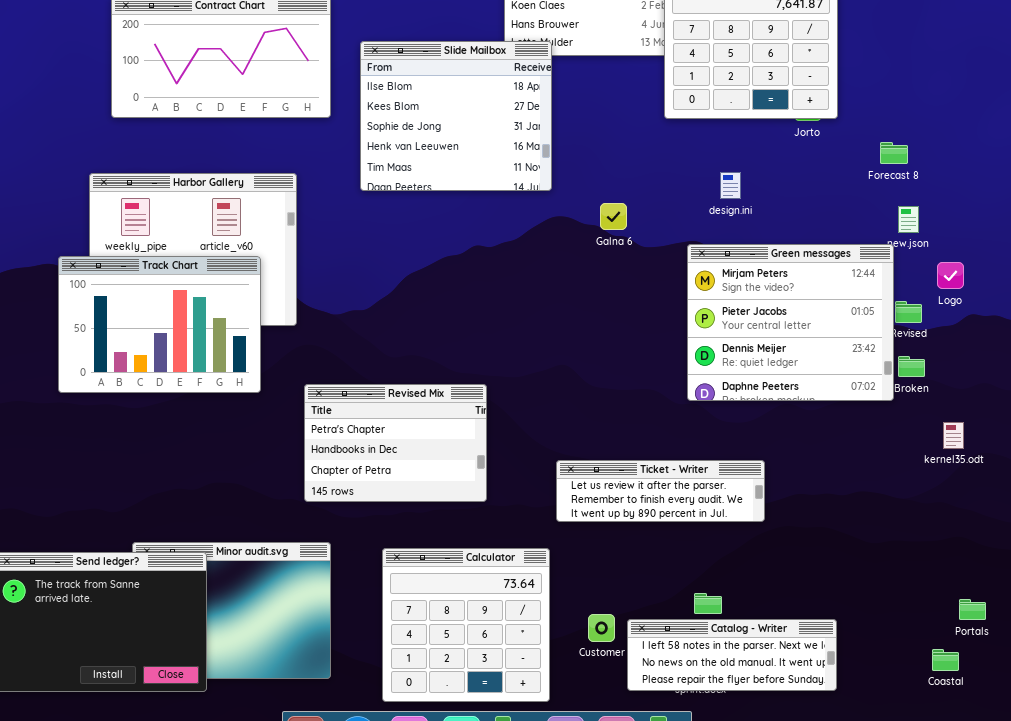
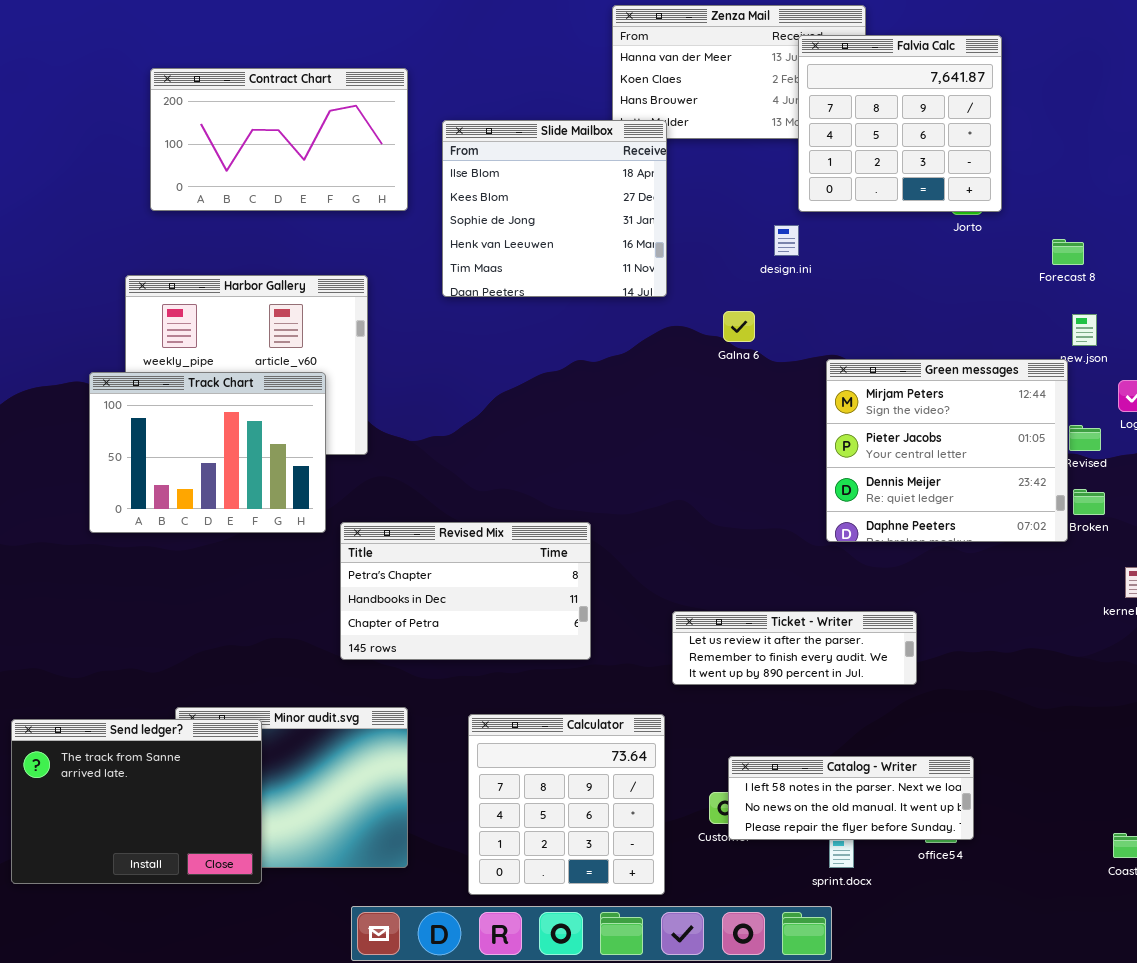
design.ini: [720,172,741,199] -> [774,225,799,256], moved
Revised Mix: [304,384,487,502] -> [340,522,591,660], resized
Catalog - Writer: [627,619,837,691] -> [728,756,974,840], moved

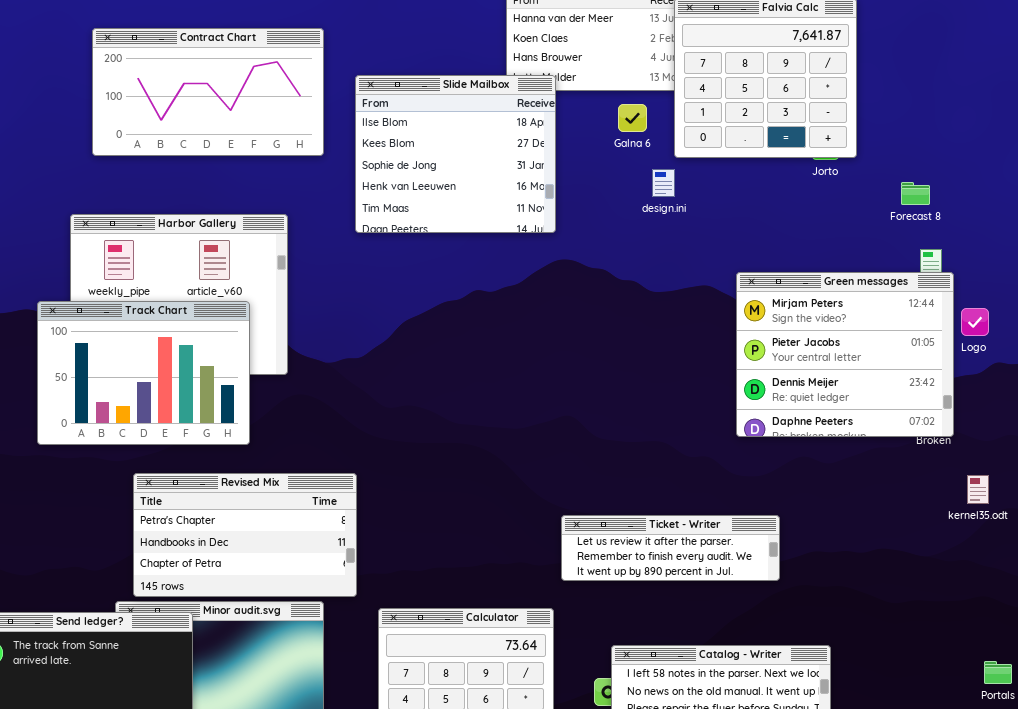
Galna 6: [723,311,755,342] -> [618,104,647,132], moved
Green messages: [826,359,1068,542] -> [736,272,954,437], moved
Revised Mix: [340,522,591,660] -> [133,473,357,597], moved

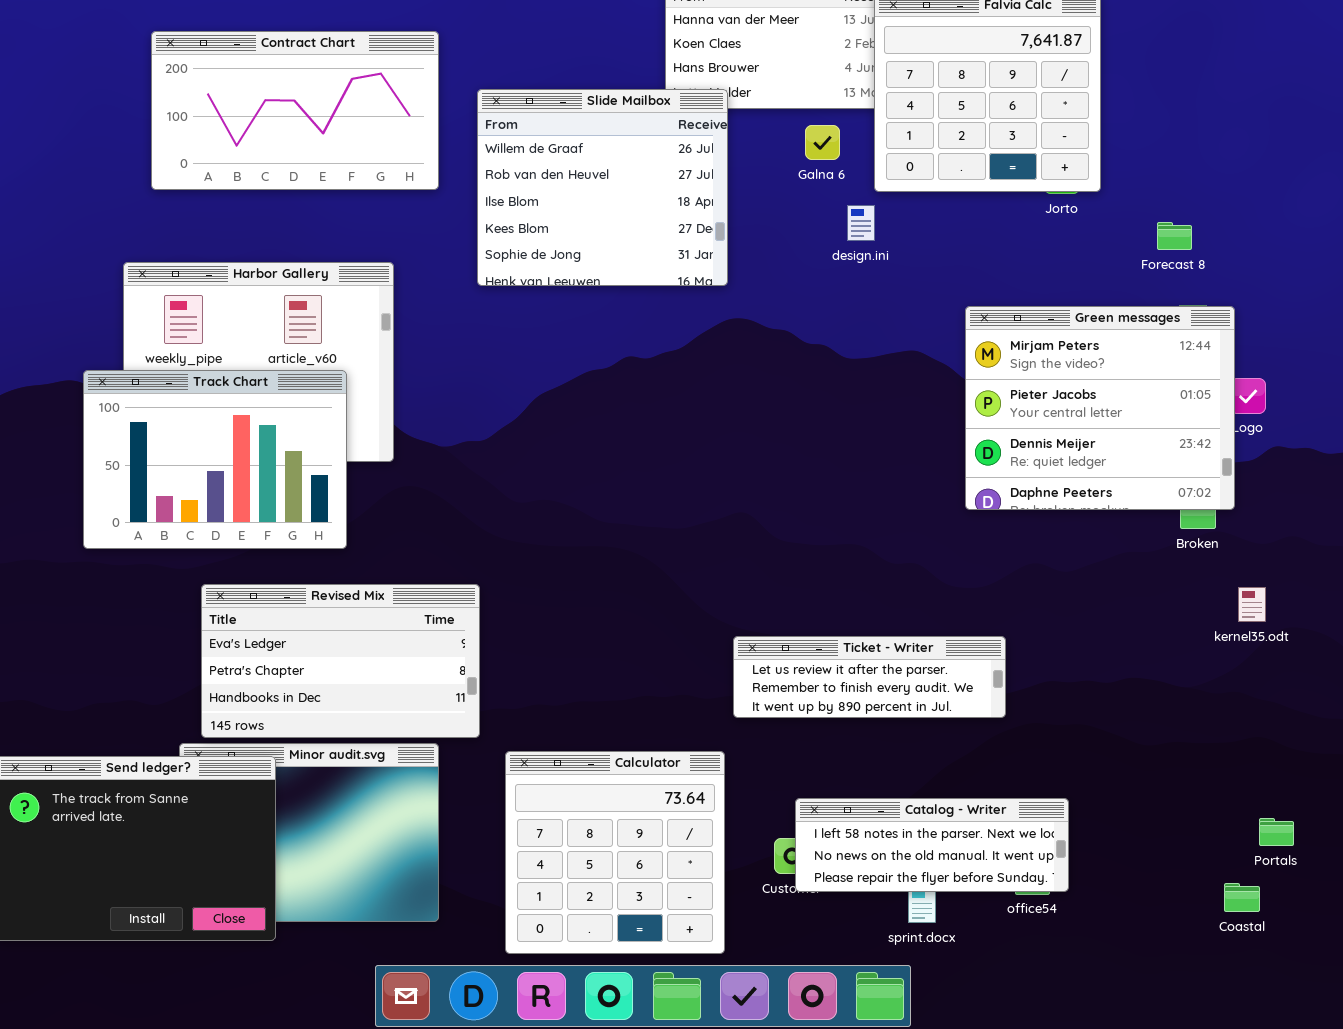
Slide Mailbox: [355,75,556,233] -> [477,89,728,286], scrolled up 2 rows
Green messages: [736,272,954,437] -> [965,306,1235,510], moved
Revised Mix: [133,473,357,597] -> [201,584,480,738], scrolled up 1 row

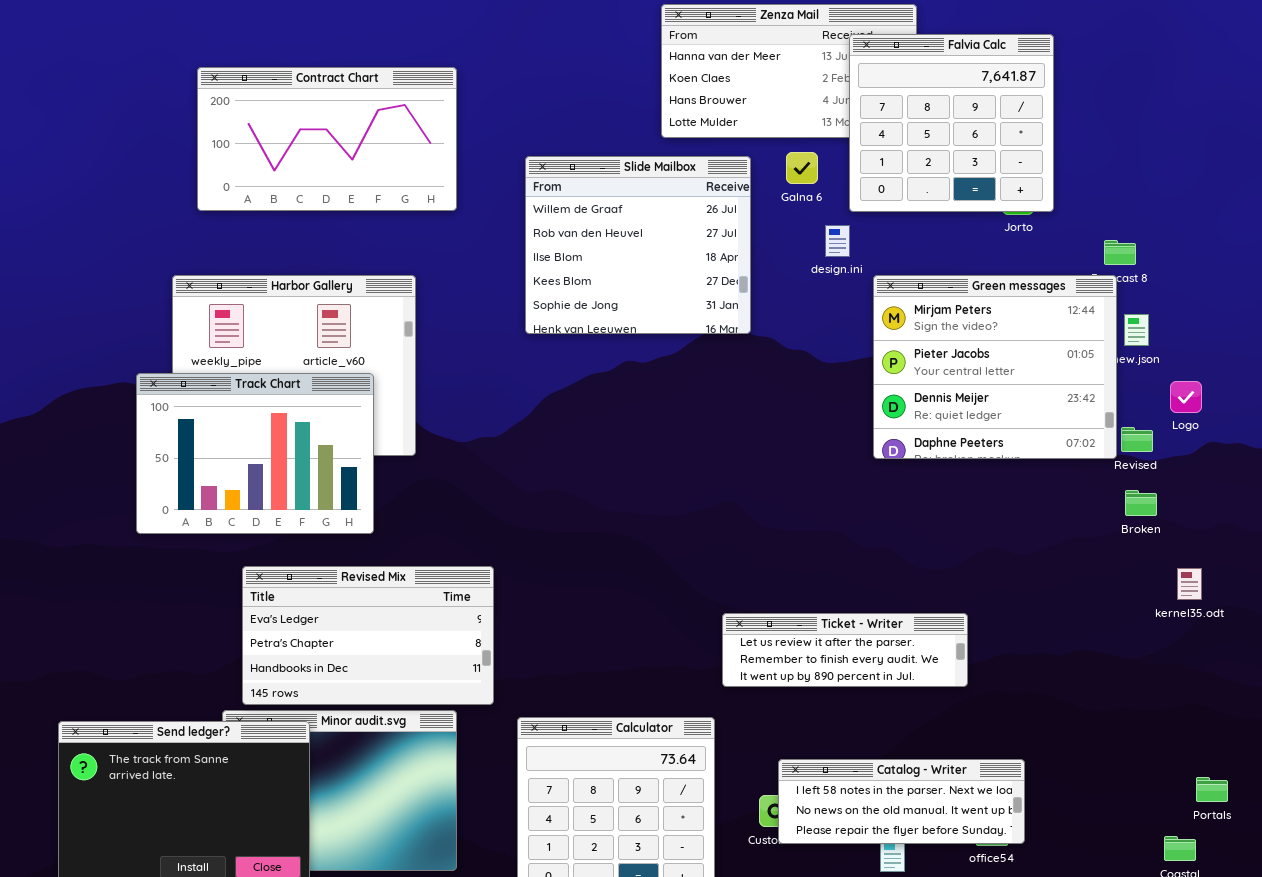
Slide Mailbox: [477,89,728,286] -> [525,156,751,334], moved
Green messages: [965,306,1235,510] -> [873,275,1117,459], moved

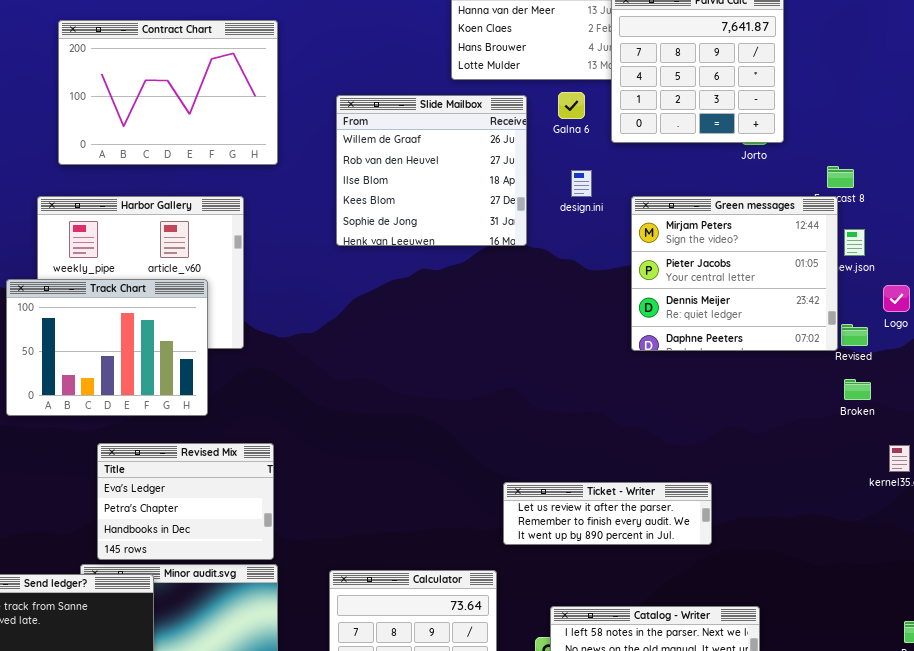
Contract Chart: [197,67,457,211] -> [58,20,278,165], resized
design.ini: [825,225,850,257] -> [571,170,592,197], moved
Revised Mix: [242,566,494,705] -> [97,443,274,560], resized

